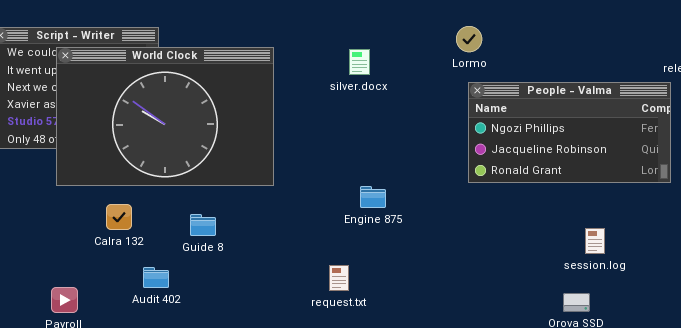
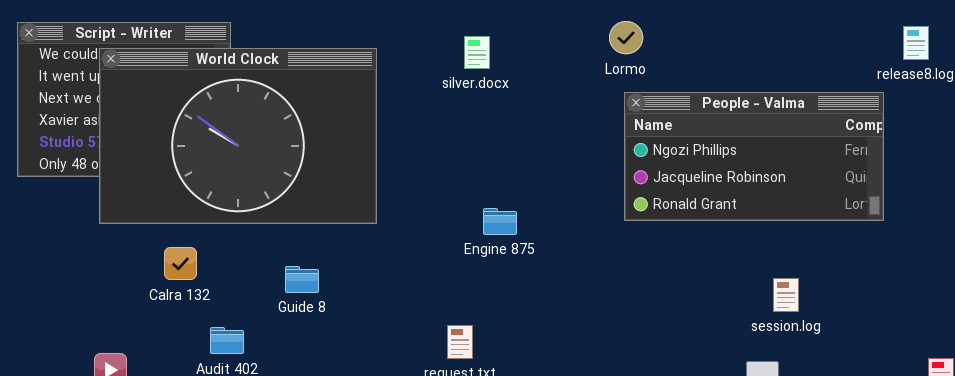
silver.docx: [349,49,370,75] -> [464,36,490,69], moved
Engine 875: [360,186,386,208] -> [483,208,517,235], moved
Guide 8: [190,214,216,236] -> [285,266,319,293], moved

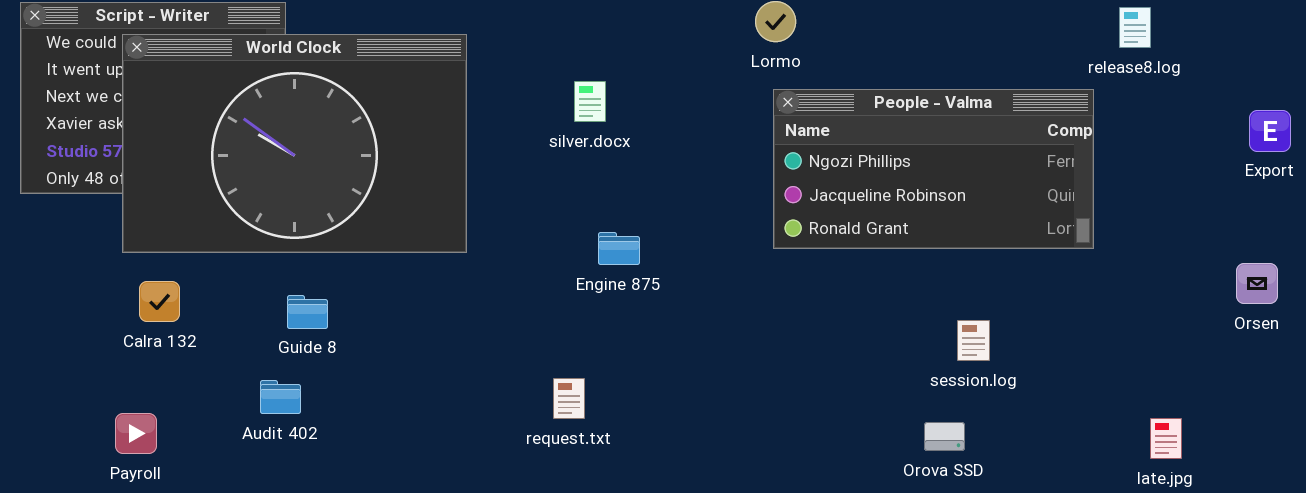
silver.docx: [464,36,490,69] -> [574,81,606,122], moved
Calra 132: [164,247,197,280] -> [139,281,180,322], moved
Guide 8: [285,266,319,293] -> [287,295,328,329], moved

